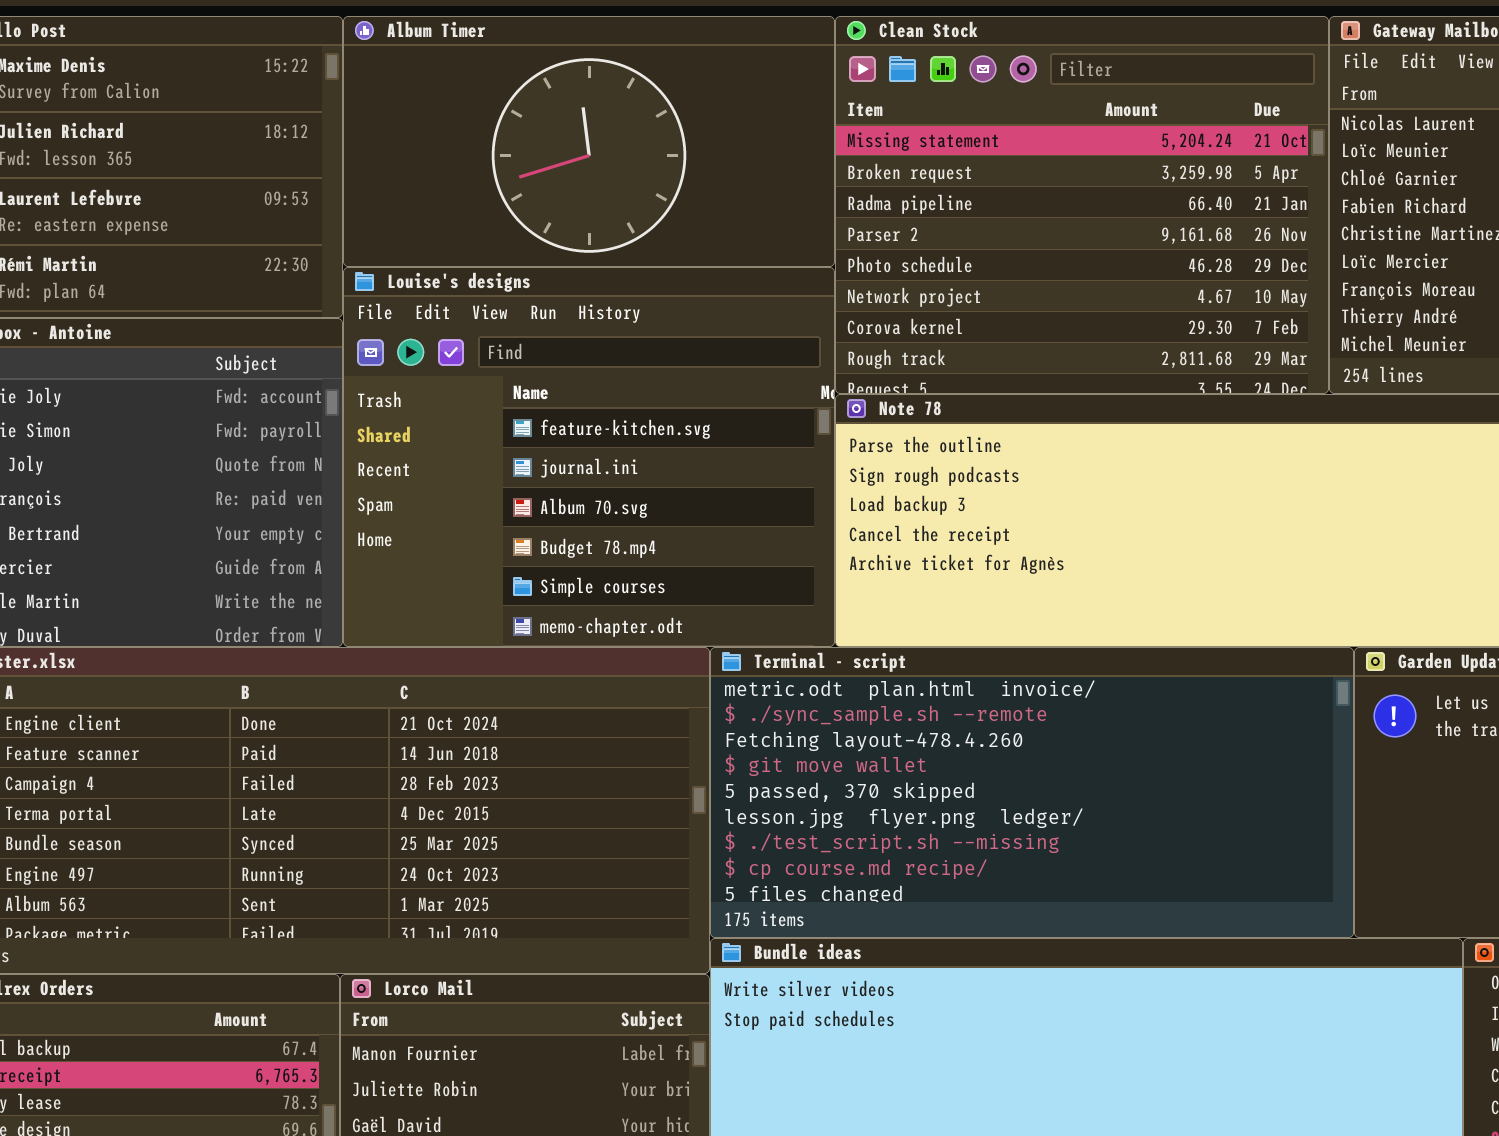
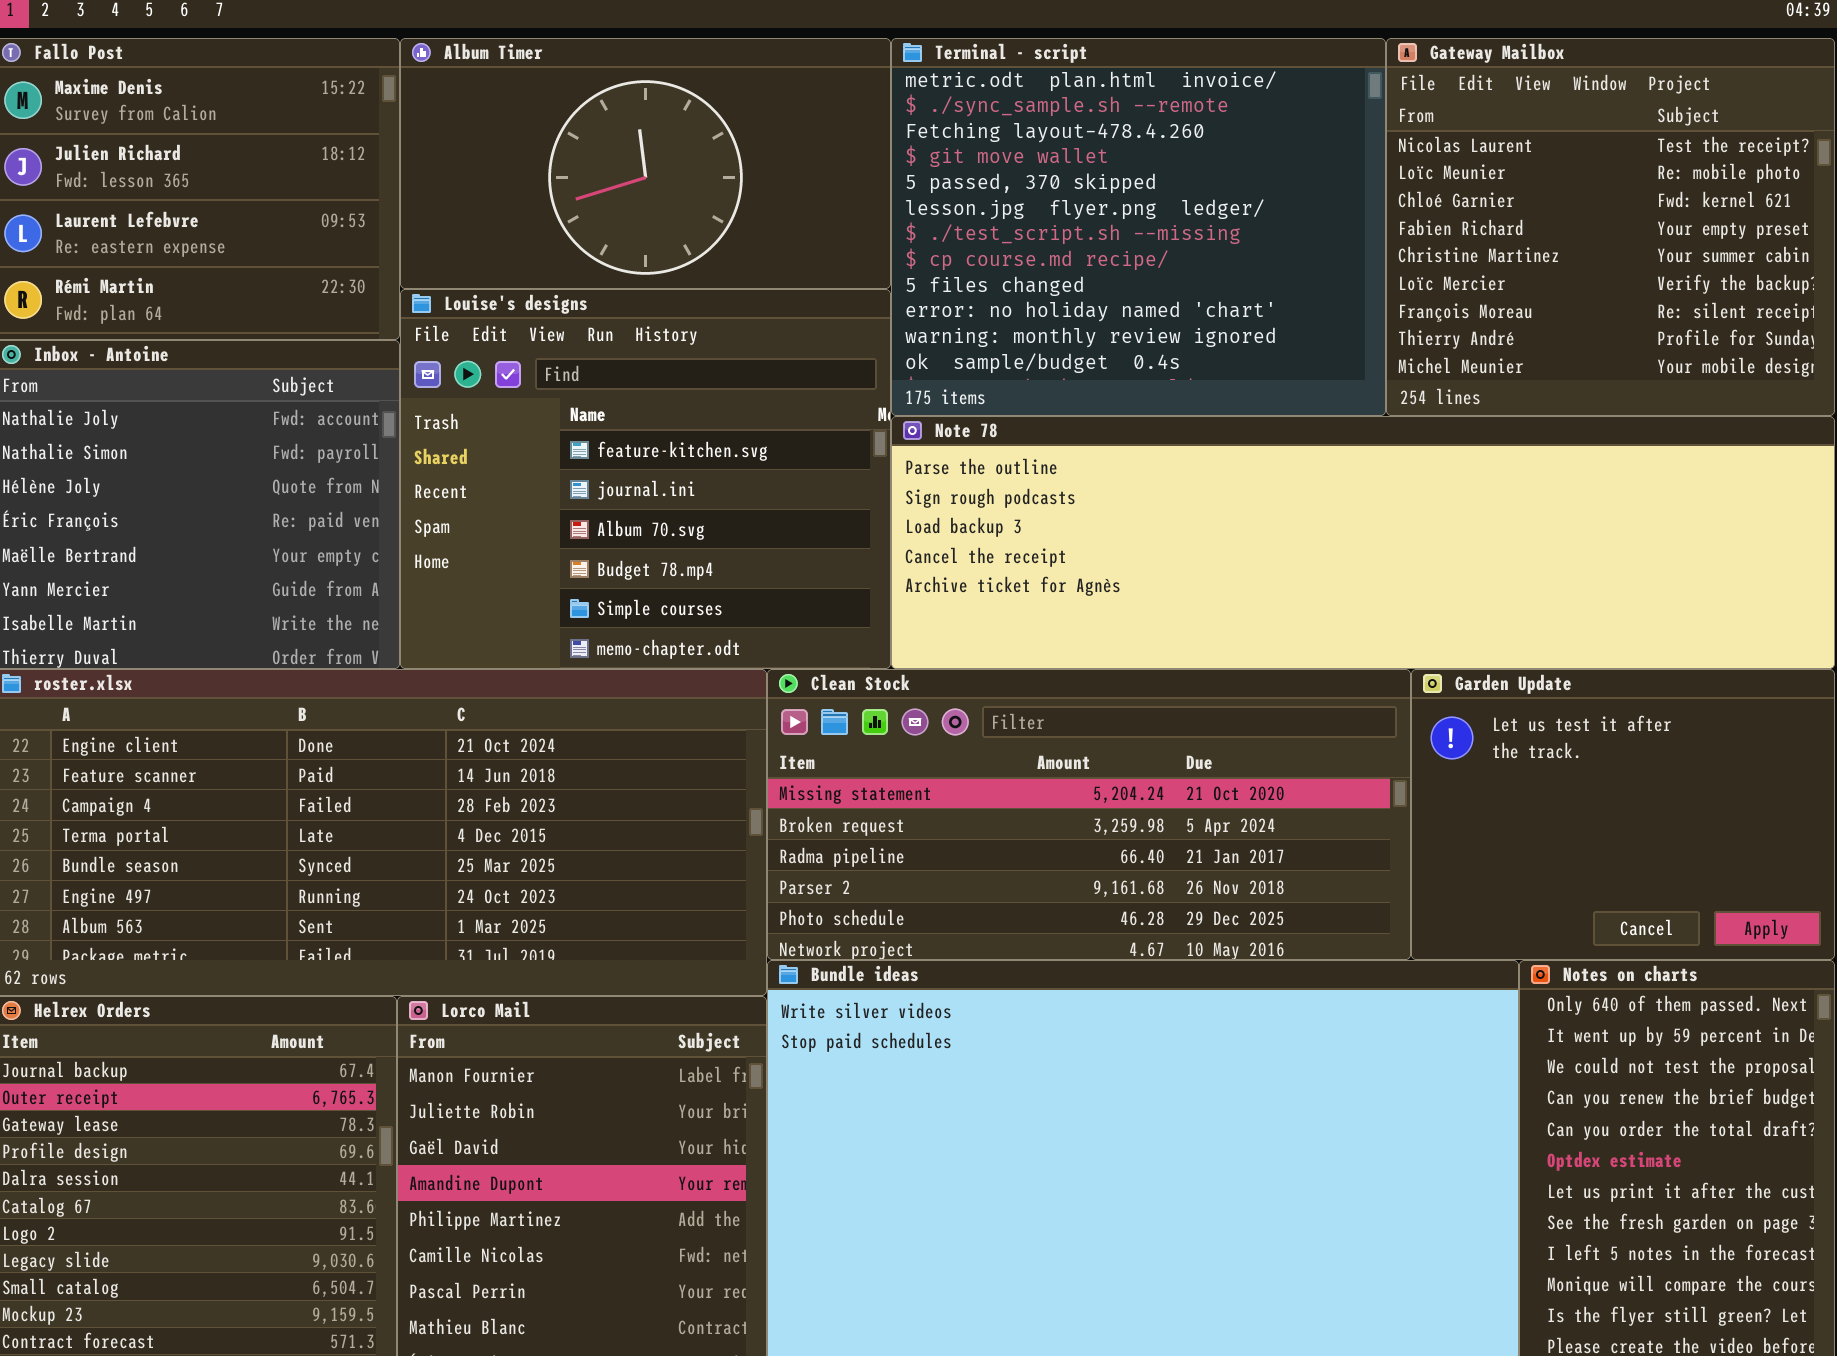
Clean Stock: [835,16,1329,394] -> [767,669,1411,960], moved, resized
Terminal - script: [710,647,1354,938] -> [891,38,1386,416], moved, resized

